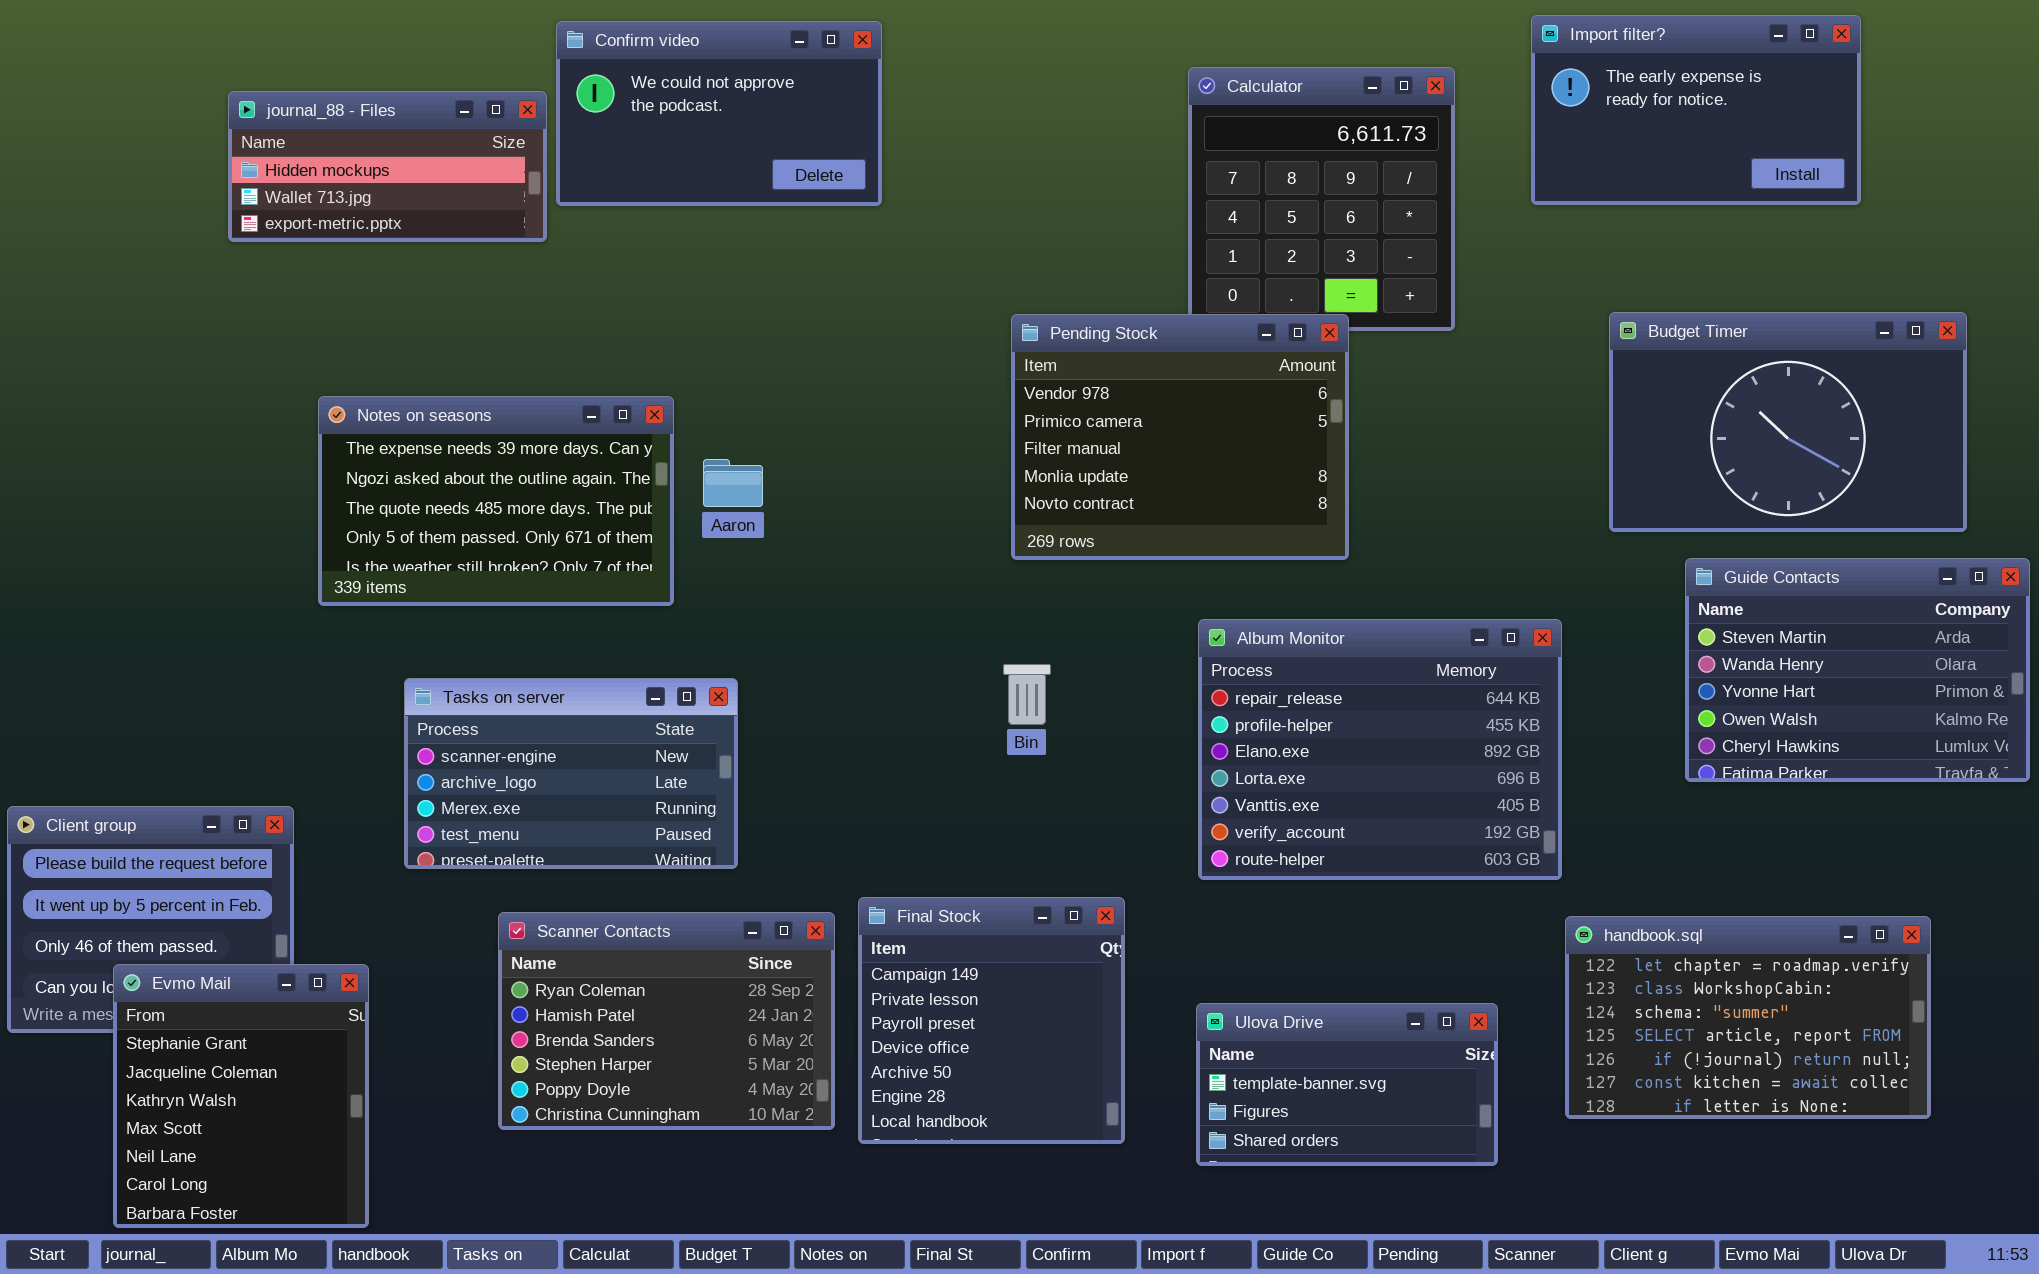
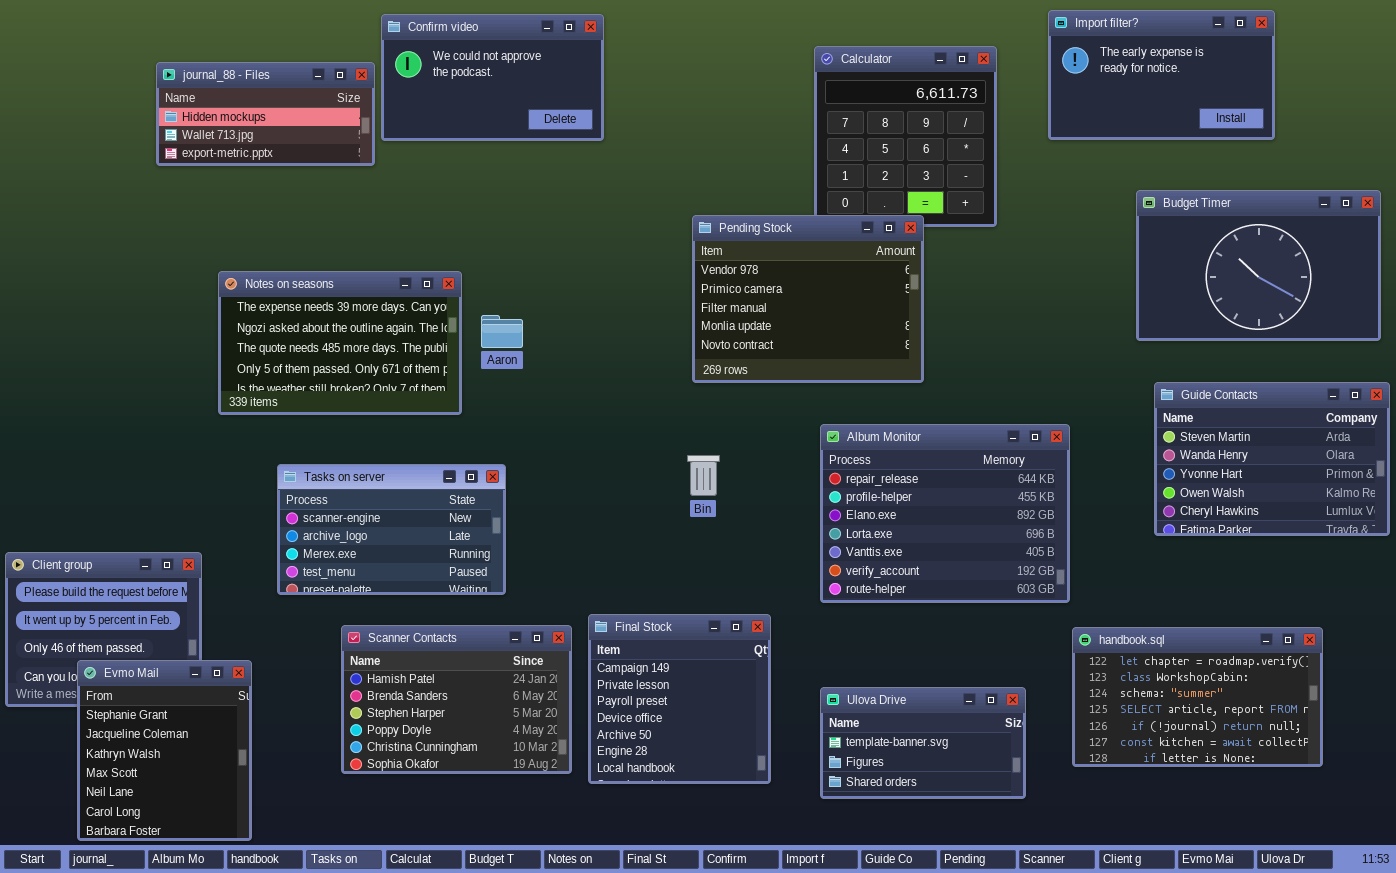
Budget Timer: [1609,312,1967,532] -> [1136,190,1381,341], moved
Scanner Contacts: [498,912,835,1130] -> [341,625,572,774], scrolled down 1 row

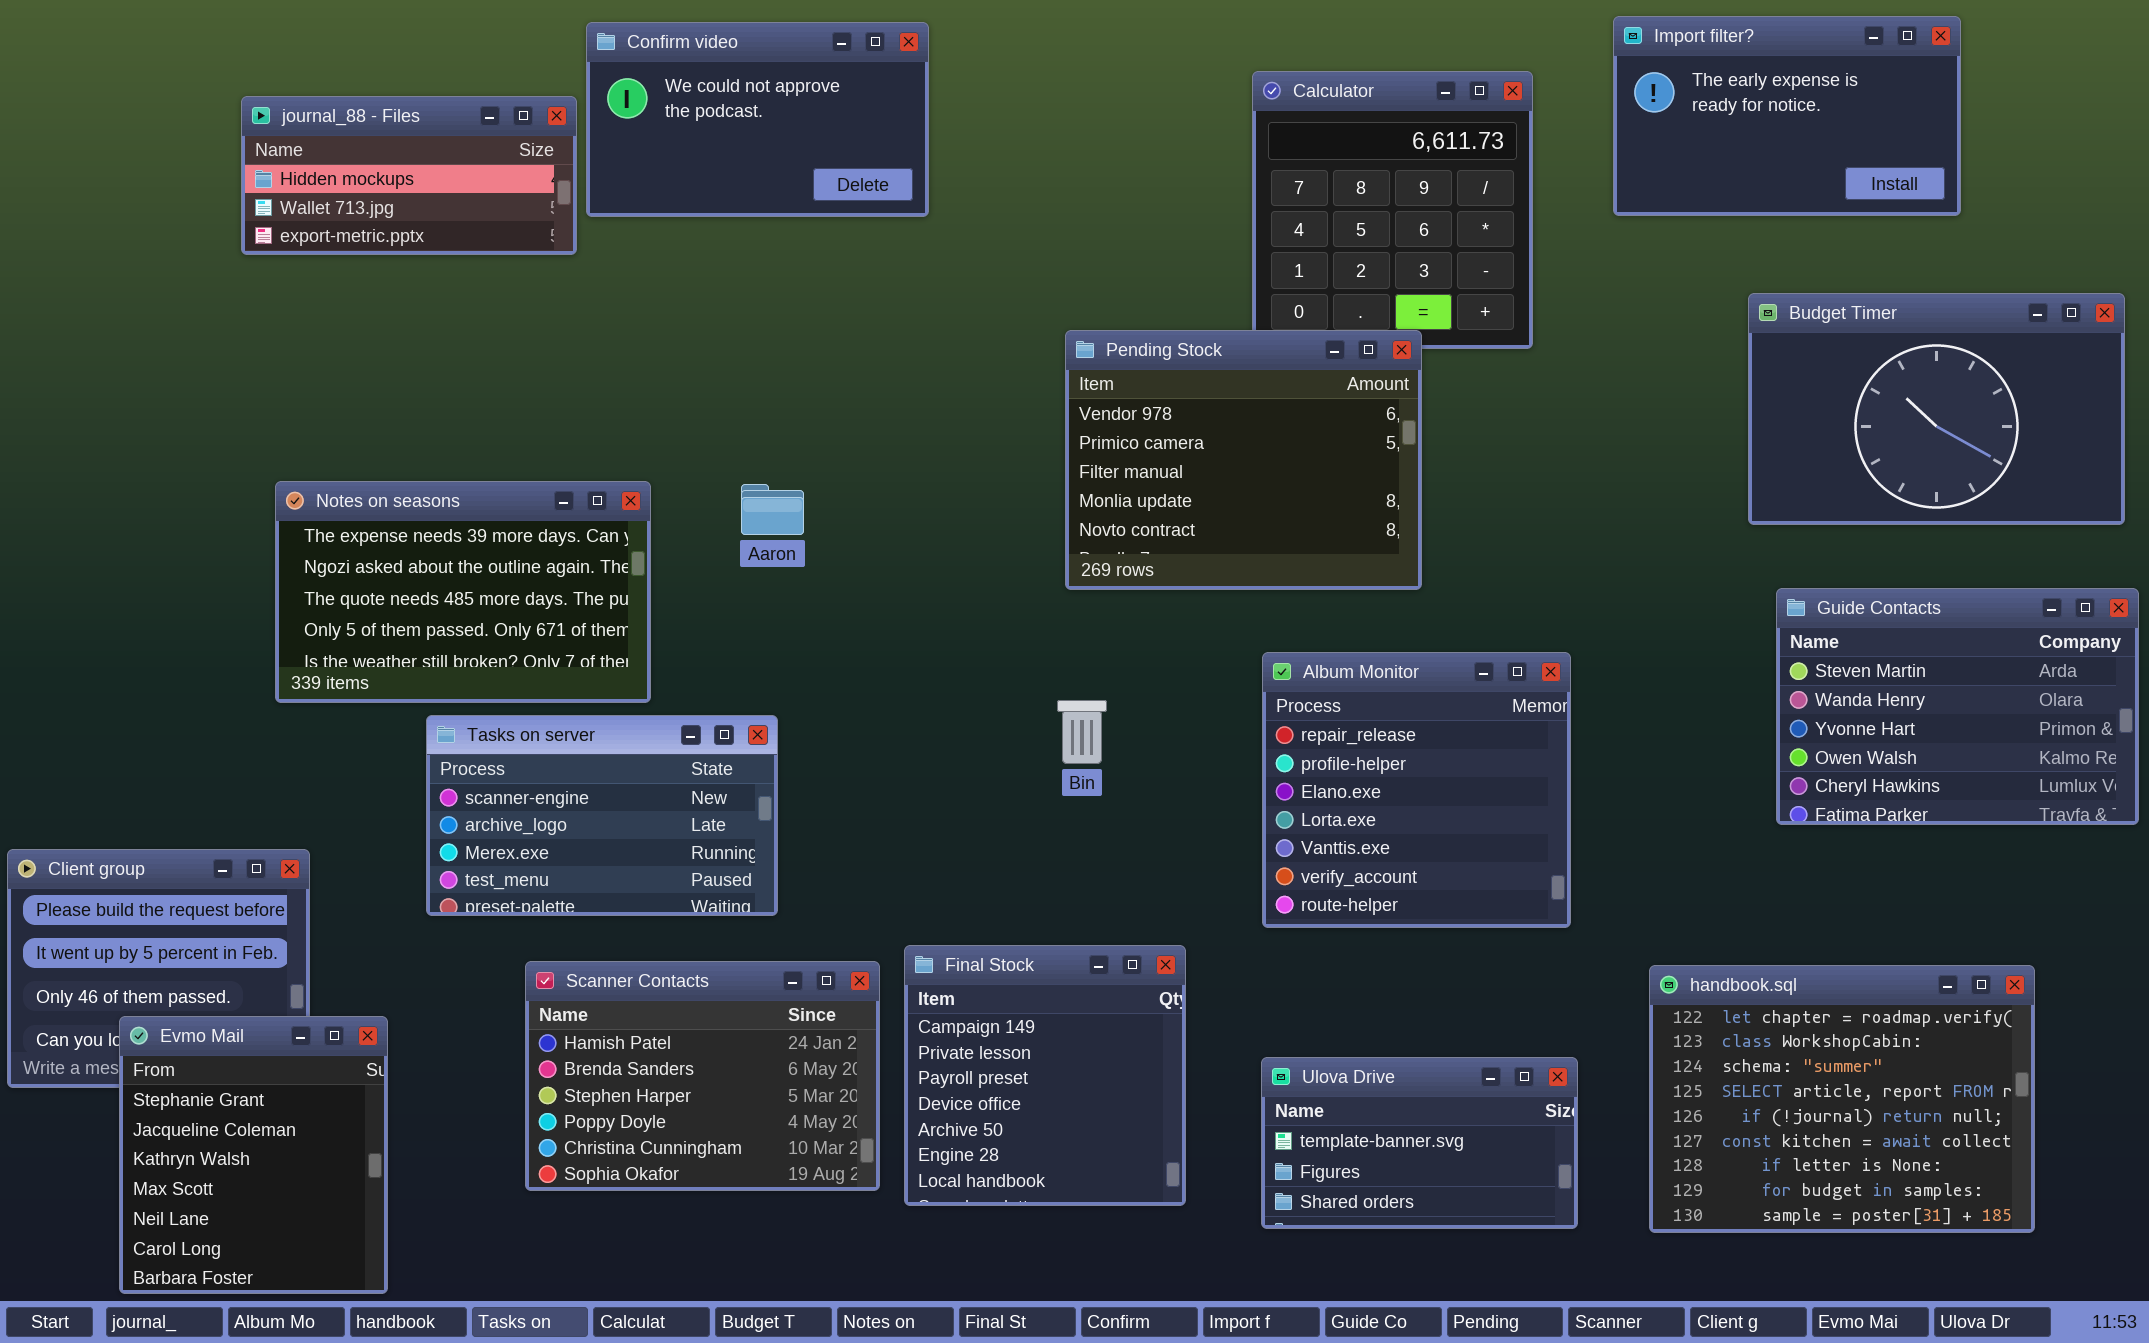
Notes on seasons: [218,271,462,415] -> [275,481,651,703], moved
Album Monitor: [820,424,1070,603] -> [1262,652,1571,928], resized
handbook.sql: [1072,627,1323,767] -> [1649,965,2035,1233], resized

